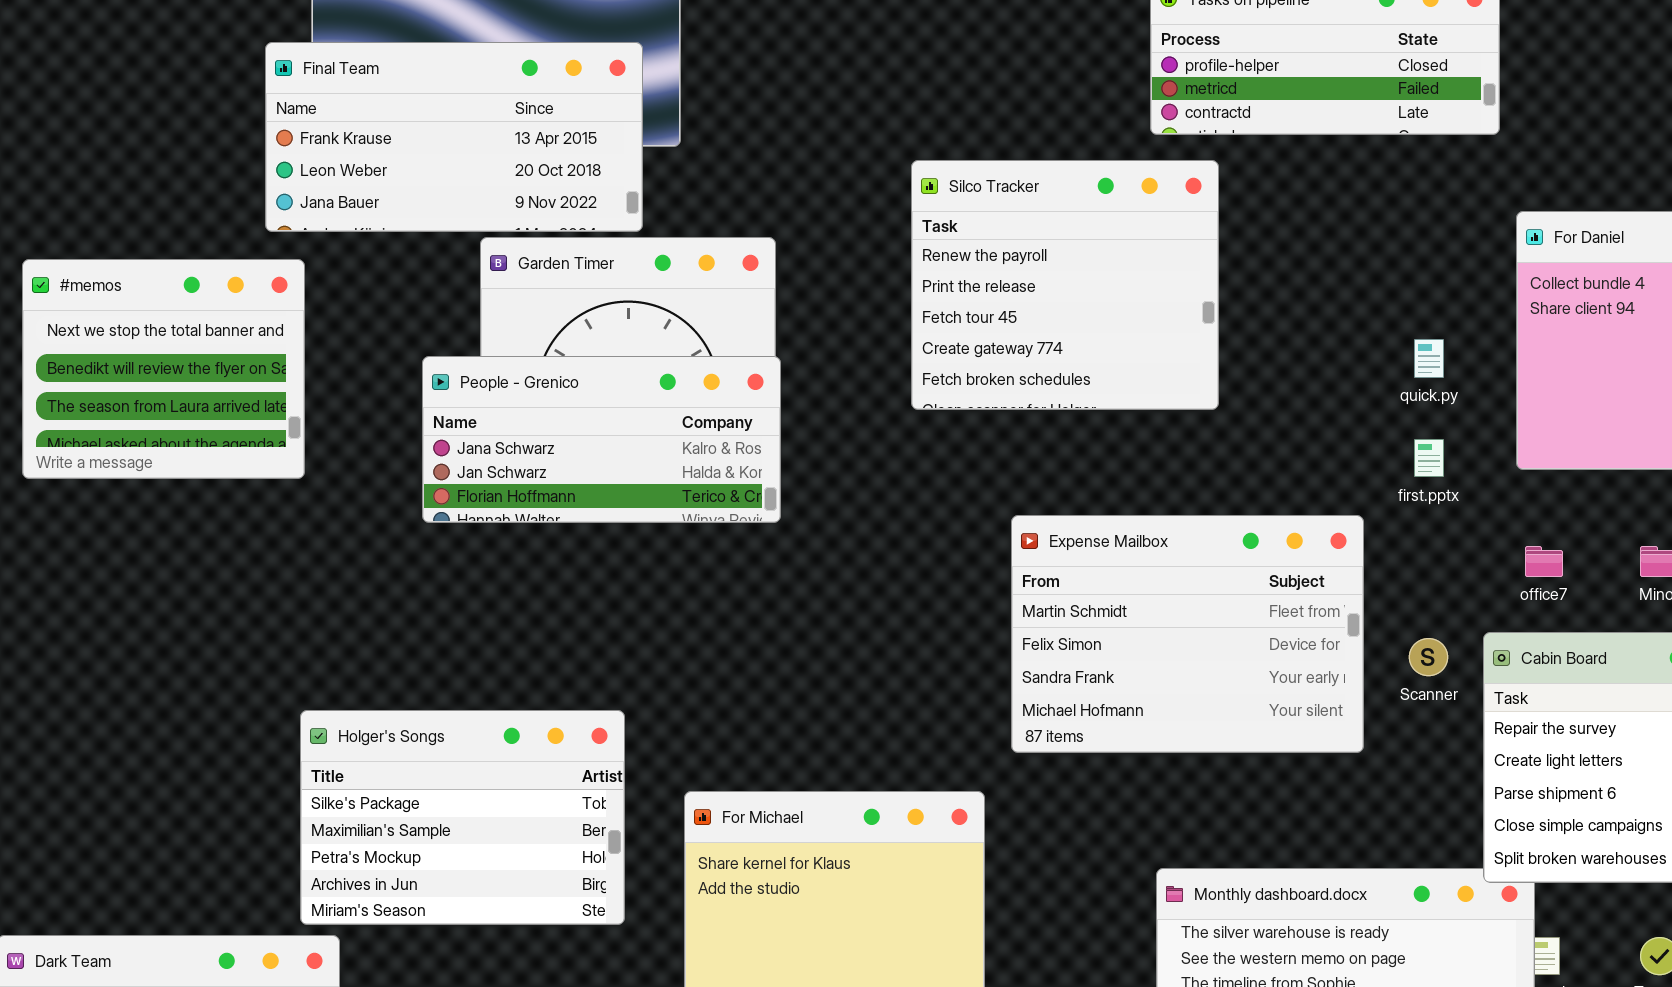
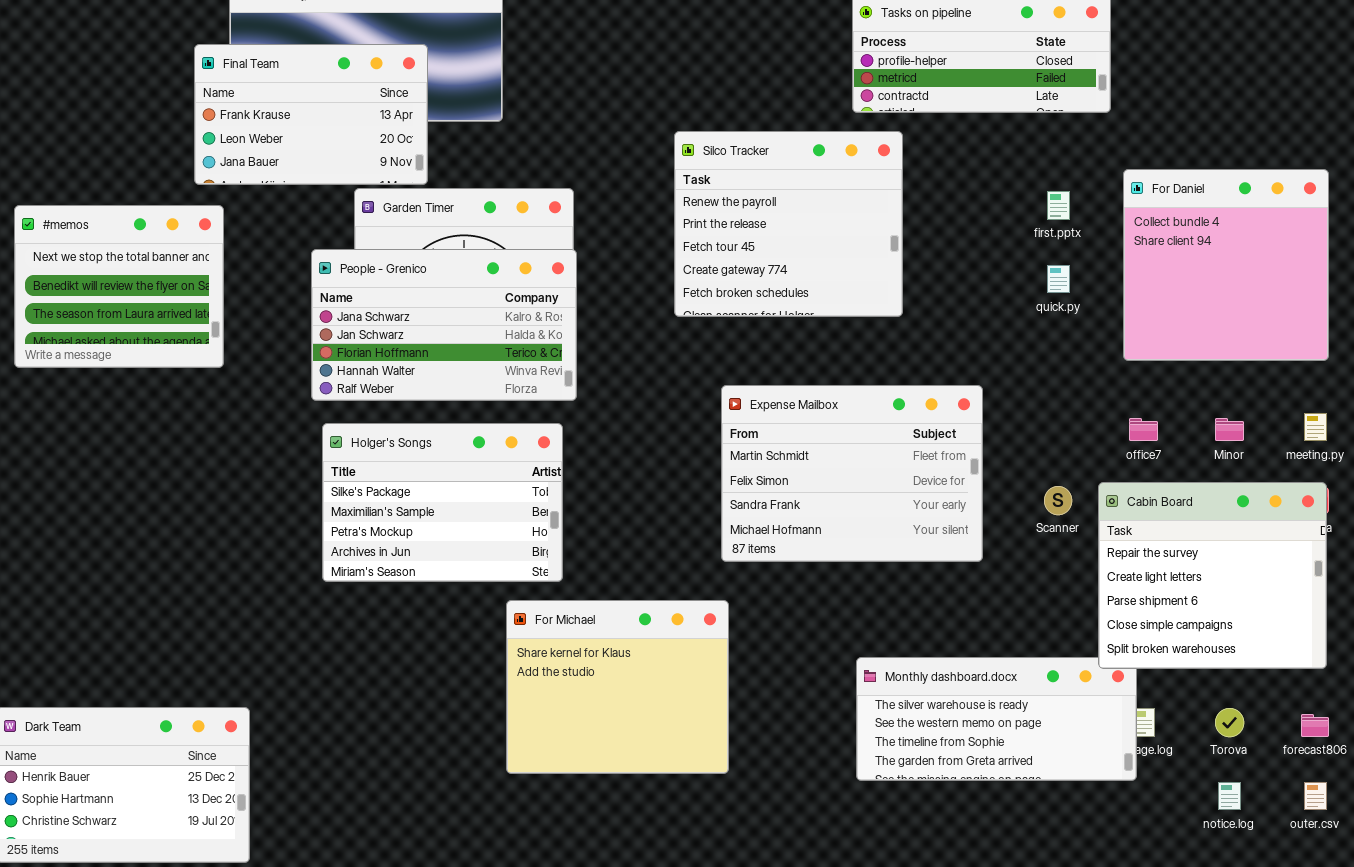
Final Team: [265,42,643,232] -> [194,44,428,185], resized
People - Grenico: [422,356,781,523] -> [311,249,577,401], resized
first.pptx: [1414,439,1444,477] -> [1047,191,1070,220], moved
Expense Mailbox: [1011,515,1364,753] -> [721,385,983,562], moved
Holger's Songs: [300,710,625,925] -> [322,423,563,582], moved

